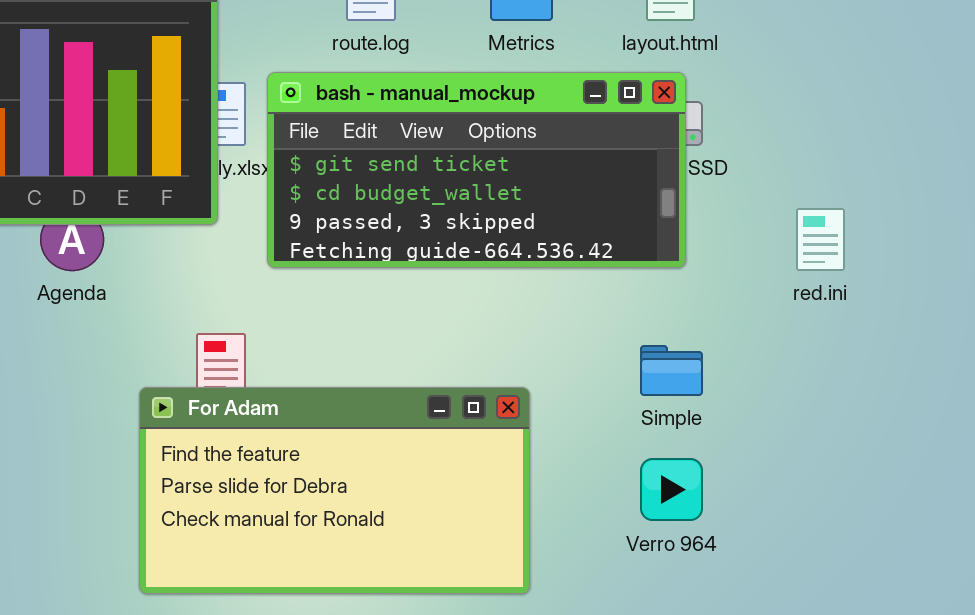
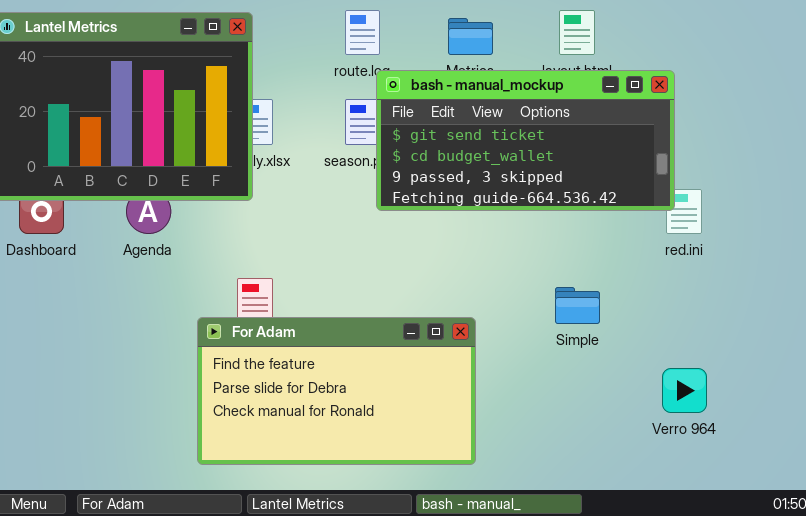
bash - manual_mockup: [267,72,686,268] -> [376,70,675,211], moved
Verro 964: [640,458,703,521] -> [662,368,707,413], moved

